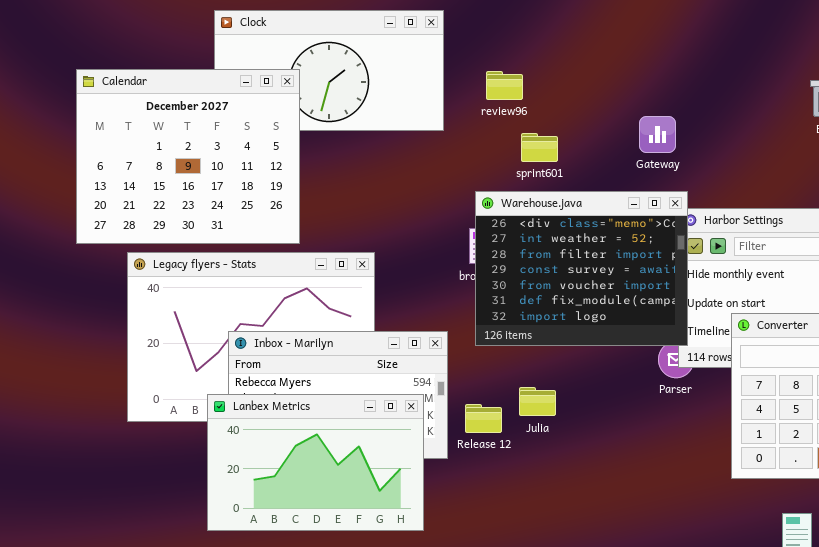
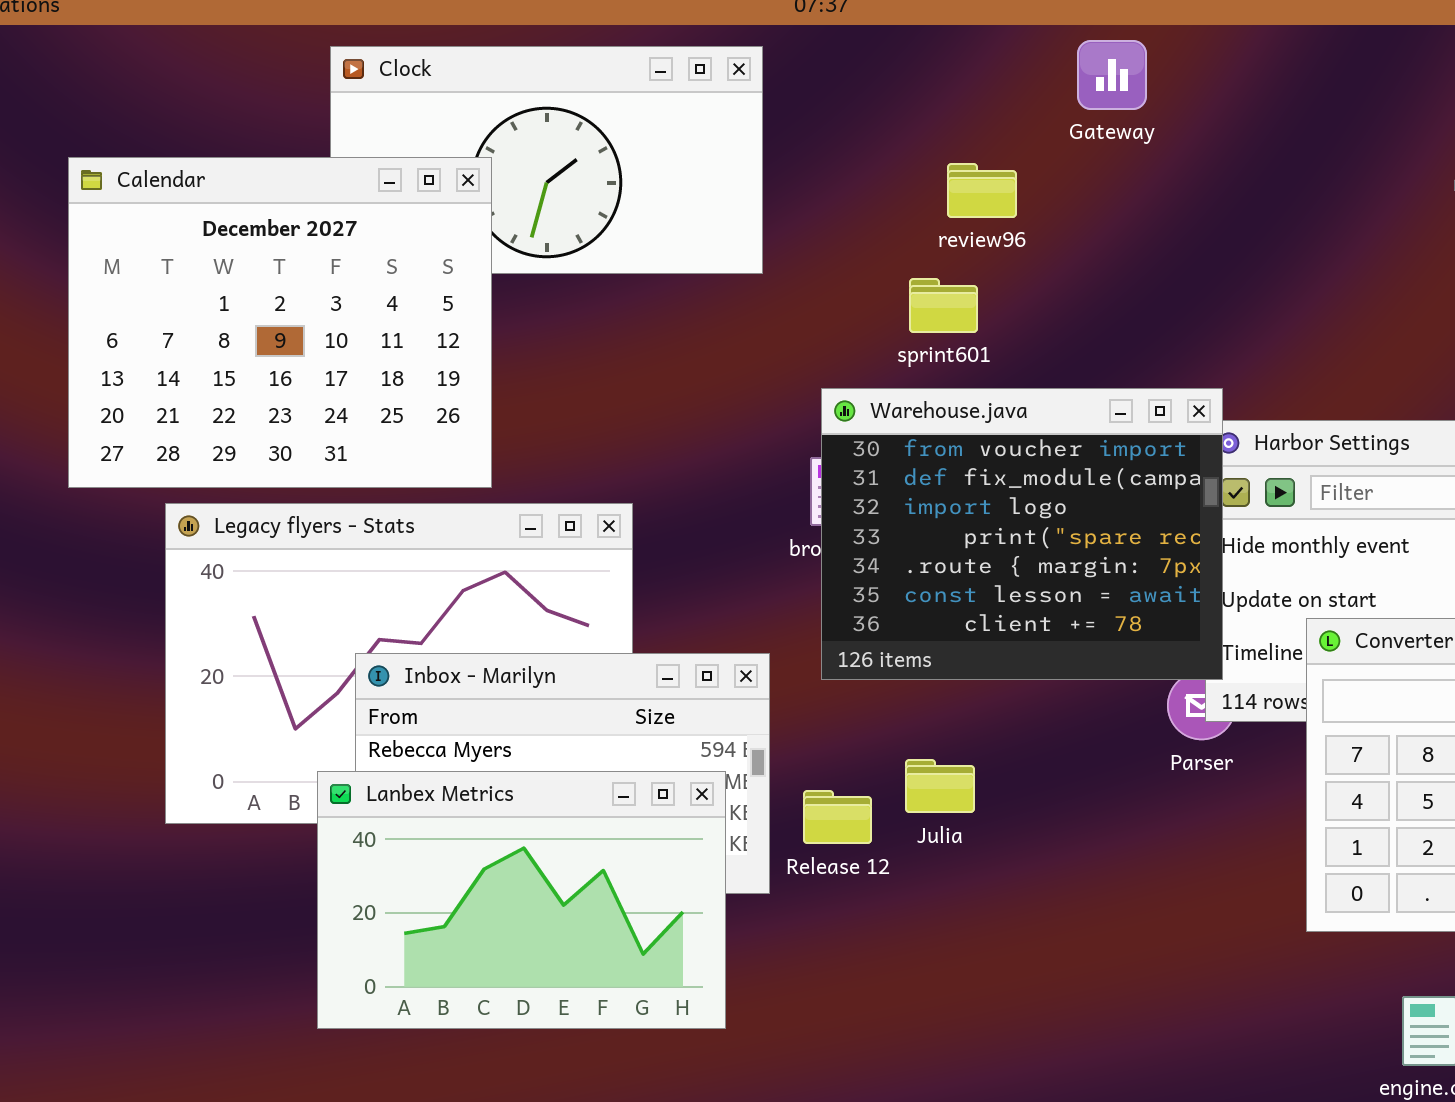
review96: [486,71,523,100] -> [947,163,1017,218], moved
Gateway: [639,116,676,153] -> [1077,40,1147,110], moved
Warehouse.java: [475,191,688,346] -> [821,388,1223,680], scrolled down 4 rows

